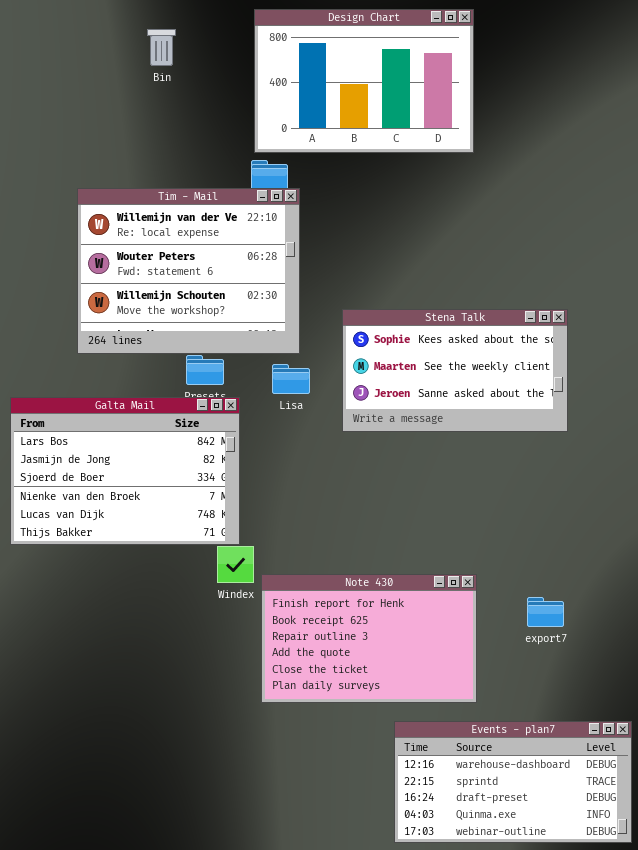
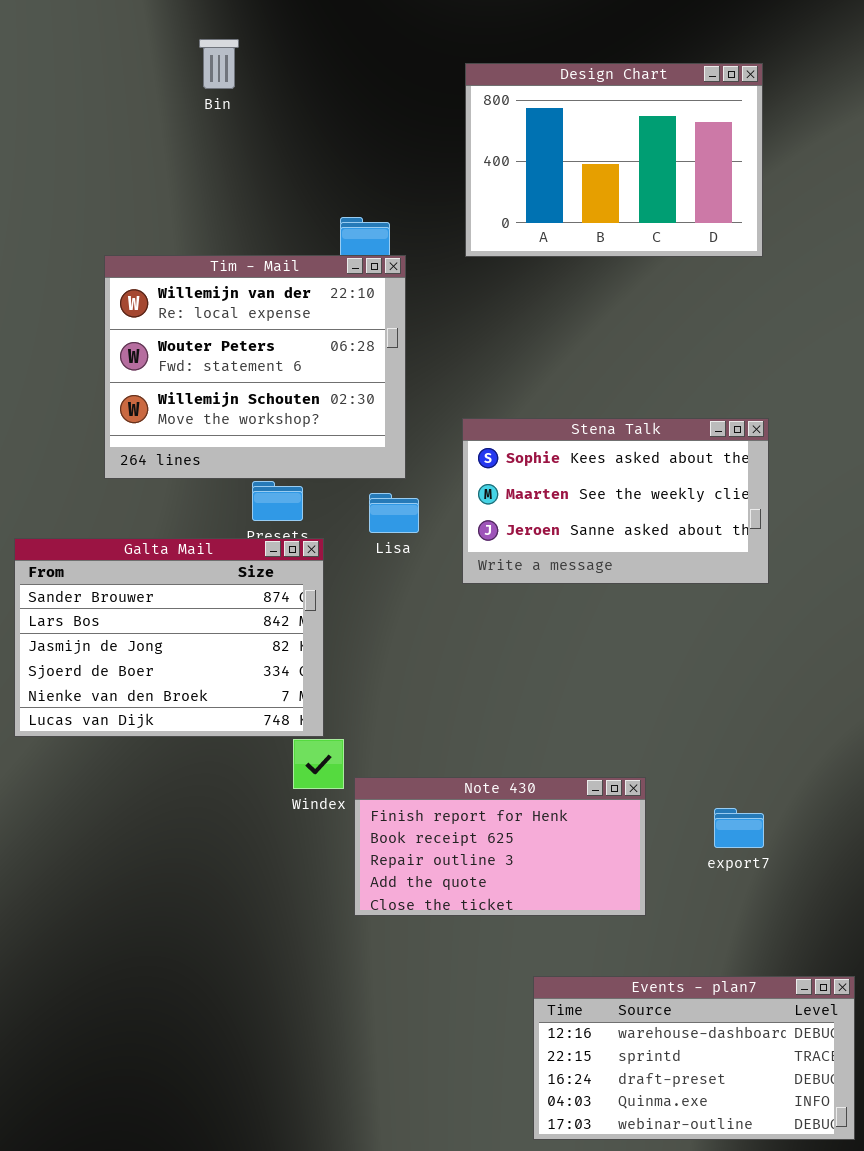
Design Chart: [254,9,474,153] -> [465,63,763,257], moved
Galta Mail: [10,397,240,545] -> [14,538,324,737], scrolled up 1 row
Note 430: [261,574,477,703] -> [354,777,646,916], resized

